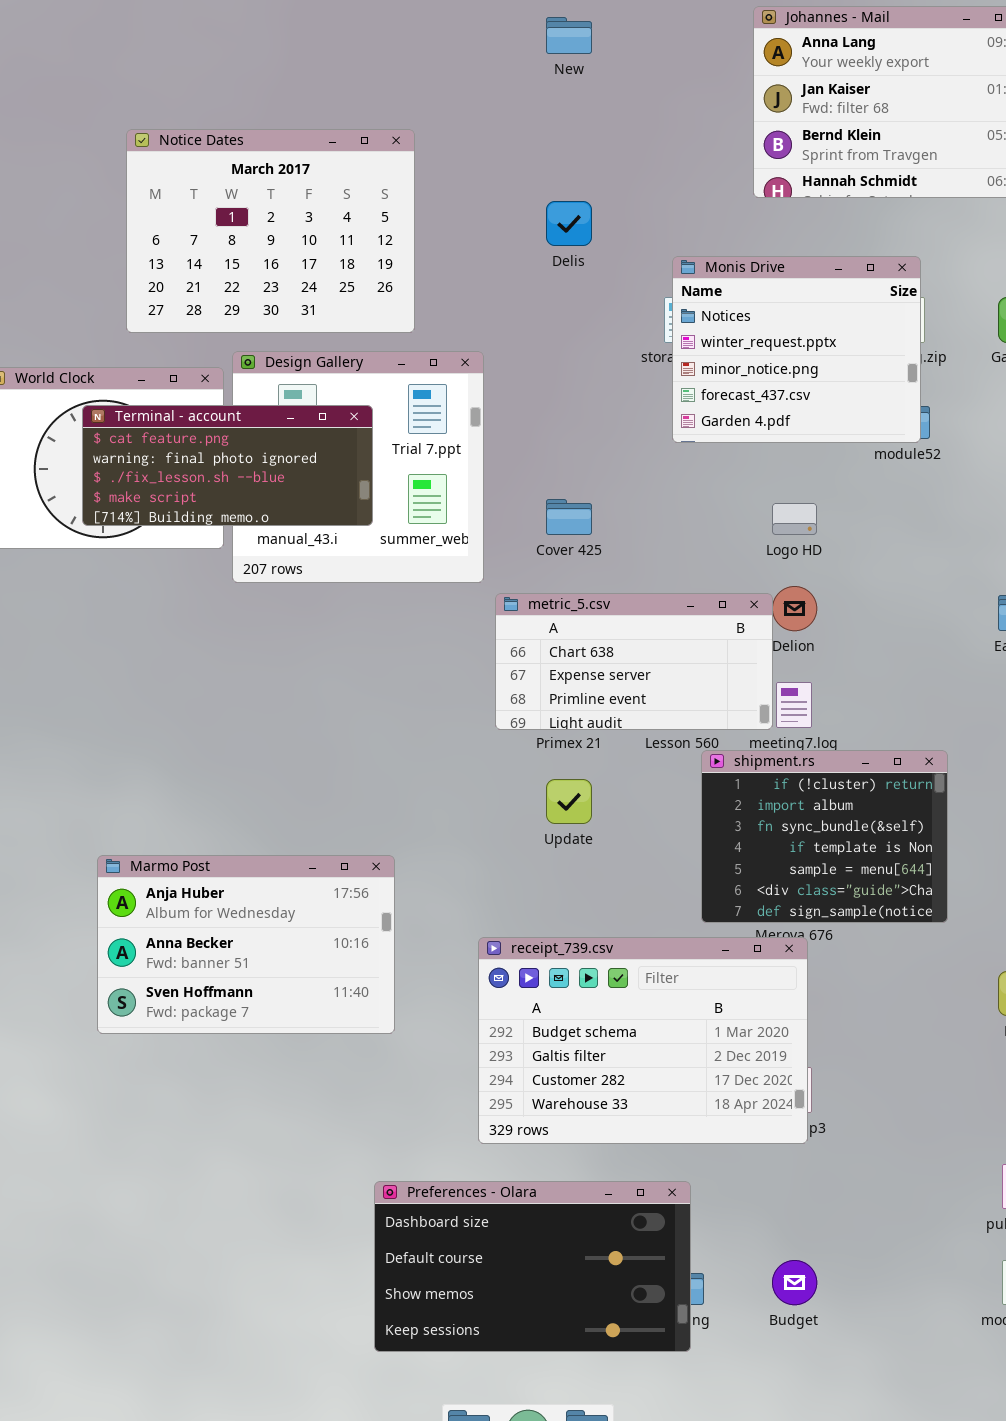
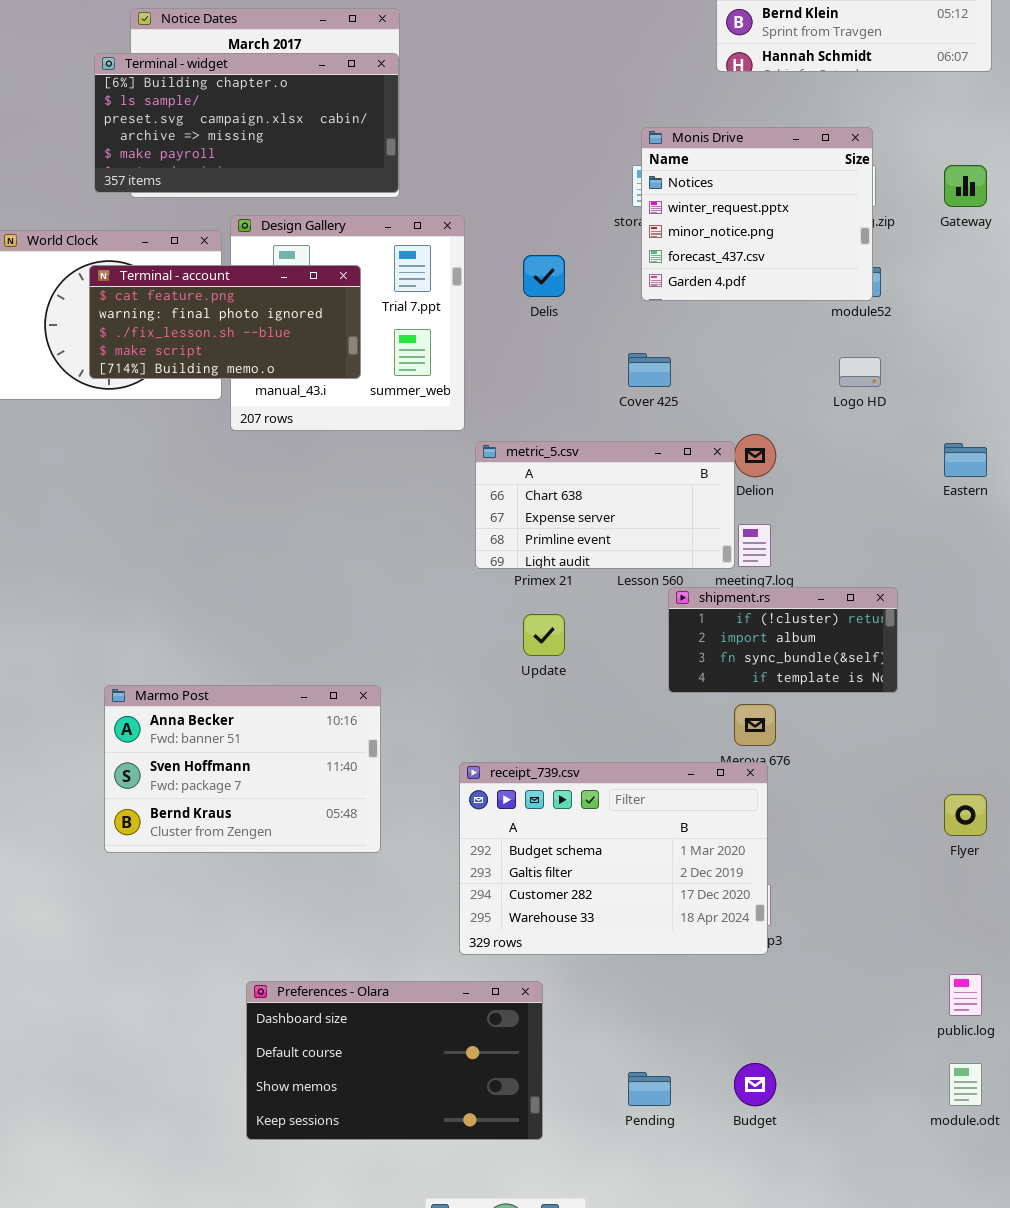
Terminal - widget: none -> [94,53,399,193], opened
Delis: [546,201,592,246] -> [523,255,565,297], moved
Cover 425: [546,499,592,535] -> [628,353,671,387], moved
Logo HD: [772,503,817,535] -> [839,357,881,387], moved
shipment.rs: [701,750,948,923] -> [668,587,898,693], resized
Marmo Post: [97,855,395,1034] -> [104,685,381,853], scrolled down 1 row
Preferences - Olara: [374,1181,691,1352] -> [246,981,543,1140], moved

